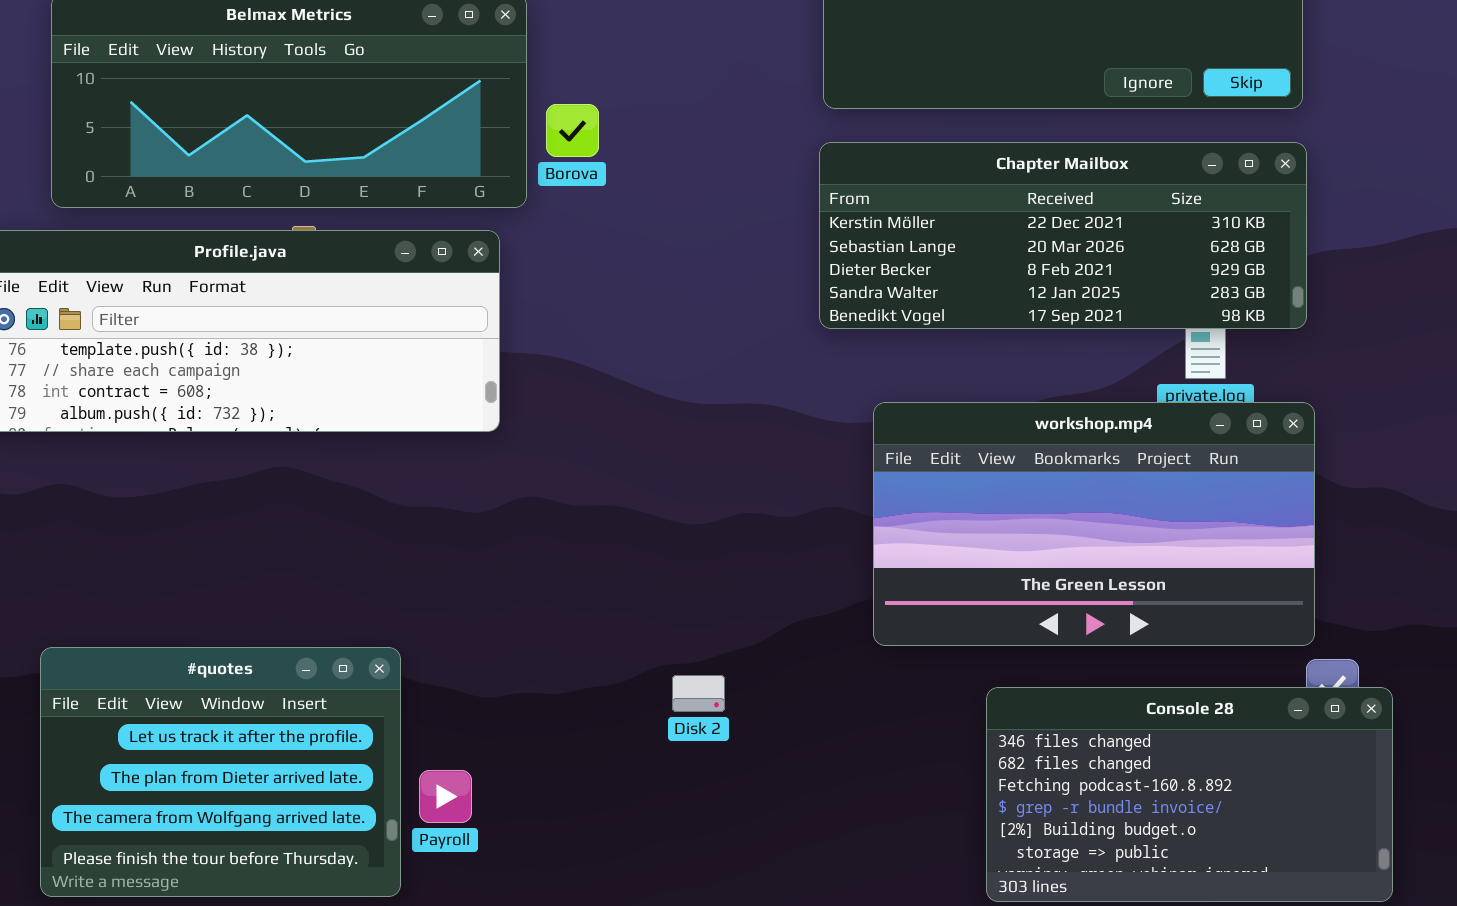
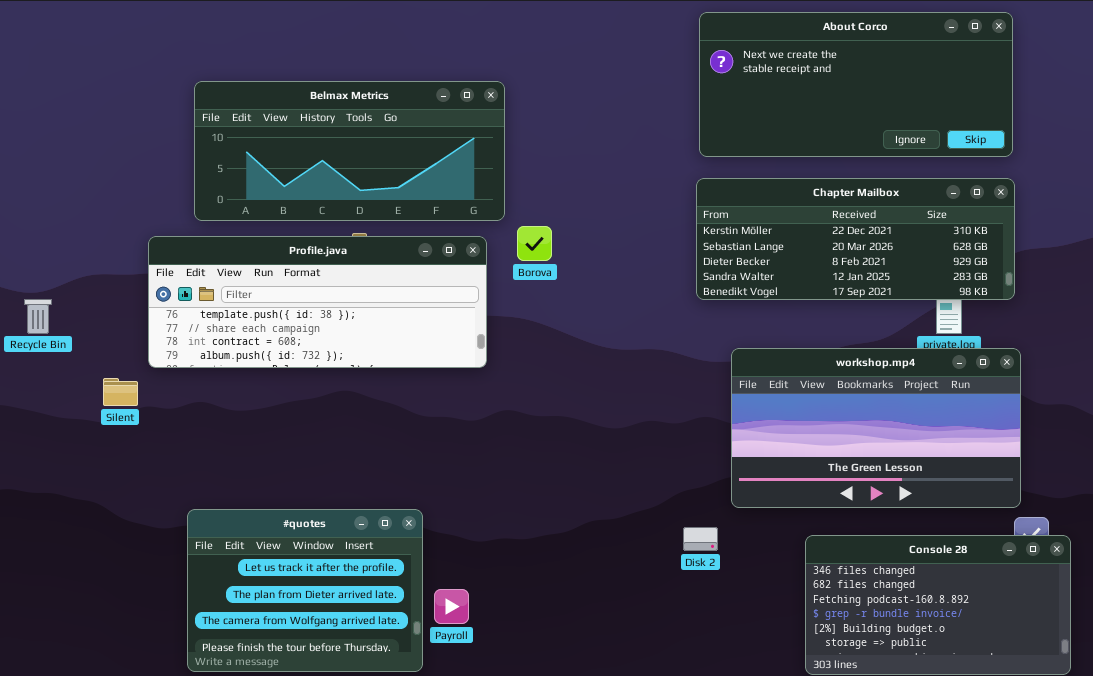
Borova: [546,104,599,157] -> [517,226,552,261], moved
Disk 2: [672,675,725,712] -> [683,527,718,551], moved

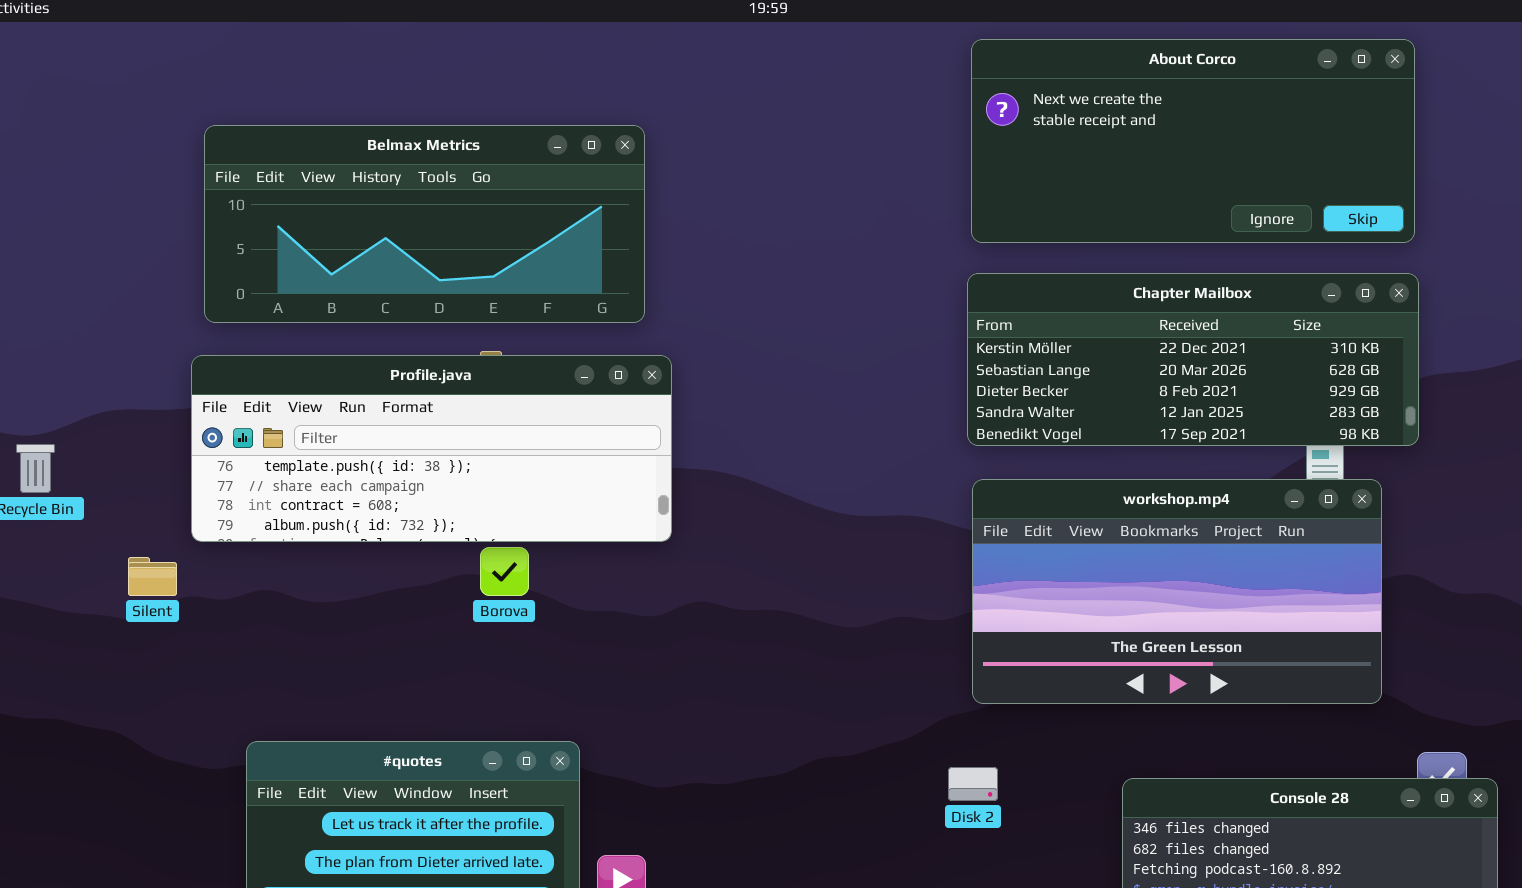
Belmax Metrics: [194,81,505,221] -> [204,125,645,323], moved
Borova: [517,226,552,261] -> [480,547,529,596], moved
workshop.mp4: [731,348,1021,508] -> [972,479,1382,704], moved

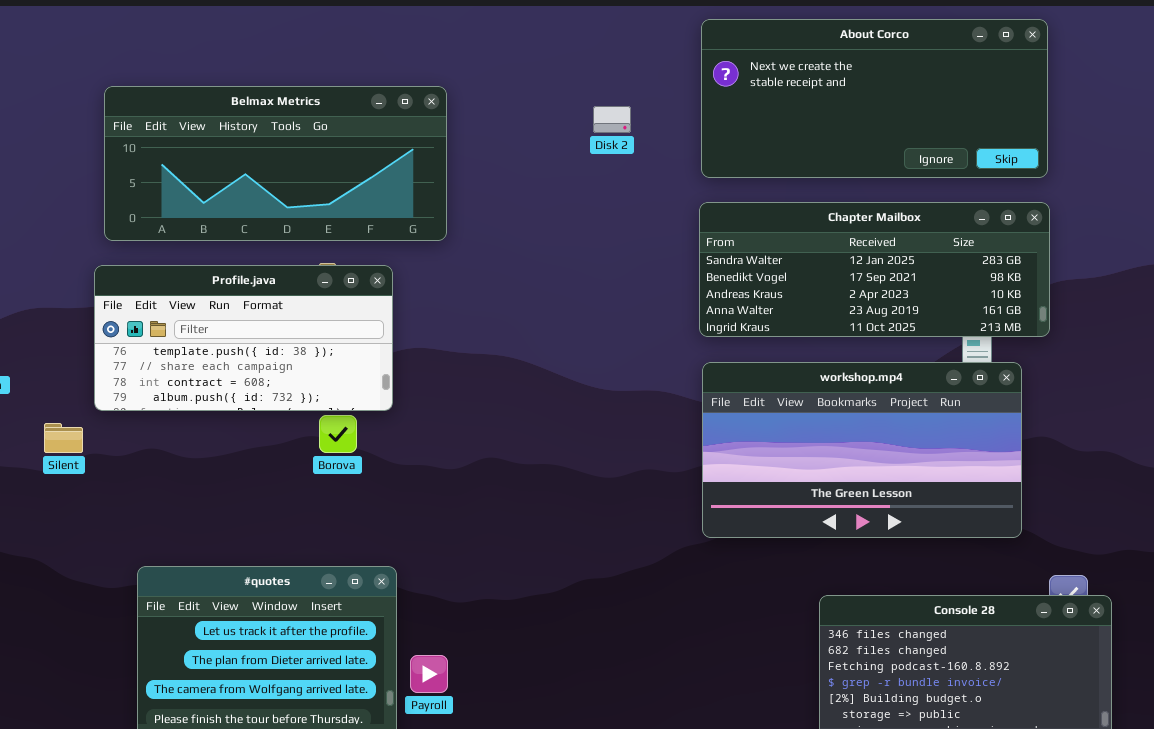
Chapter Mailbox: [967,273,1419,446] -> [699,202,1050,337], scrolled down 3 rows
Profile.java: [191,355,672,542] -> [94,265,393,411], resized
Disk 2: [948,767,998,801] -> [593,106,631,133], moved

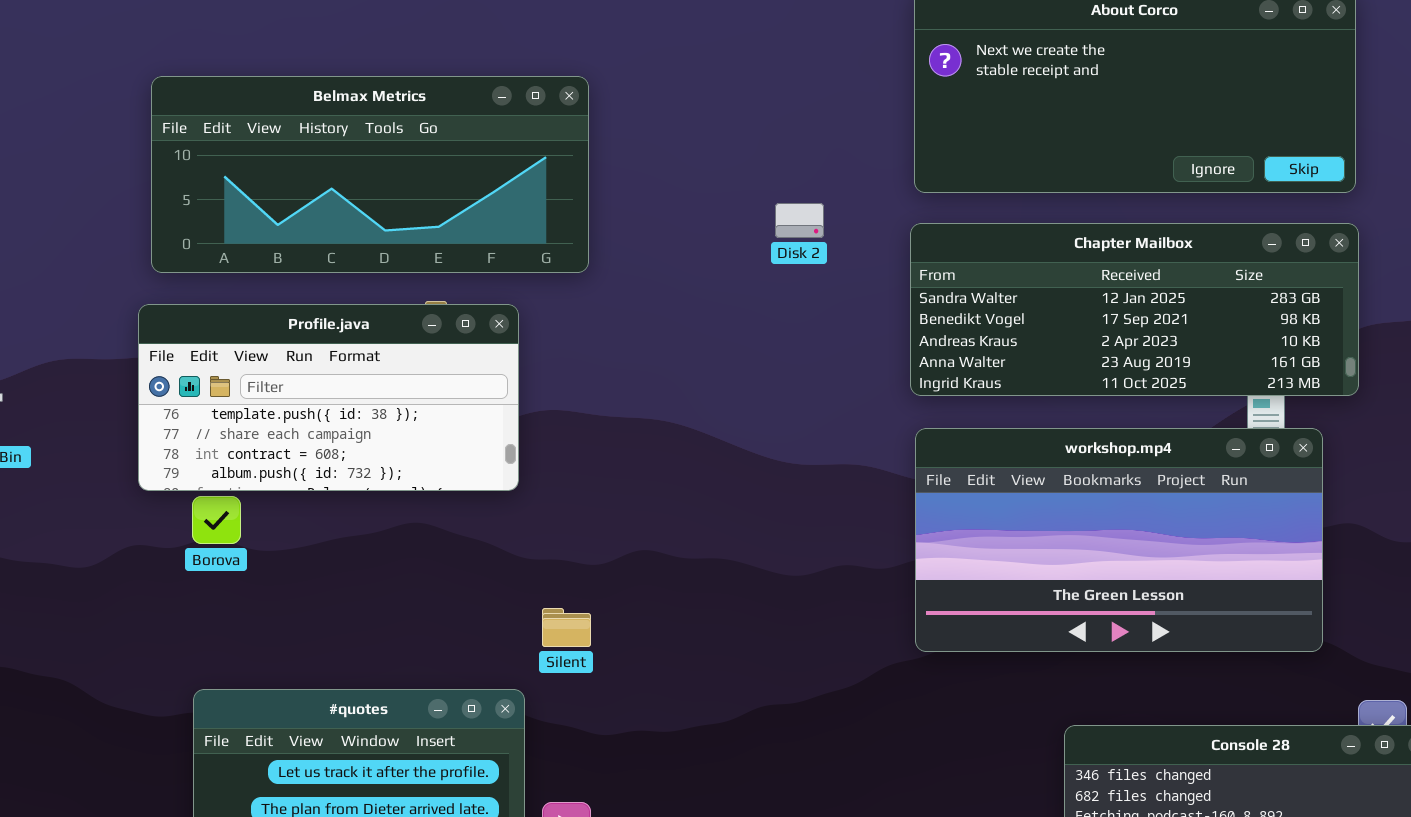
Disk 2: [593,106,631,133] -> [775,203,824,238], moved
Borova: [319,415,357,453] -> [192,496,241,544], moved
Silent: [44,423,83,453] -> [542,608,591,647], moved

